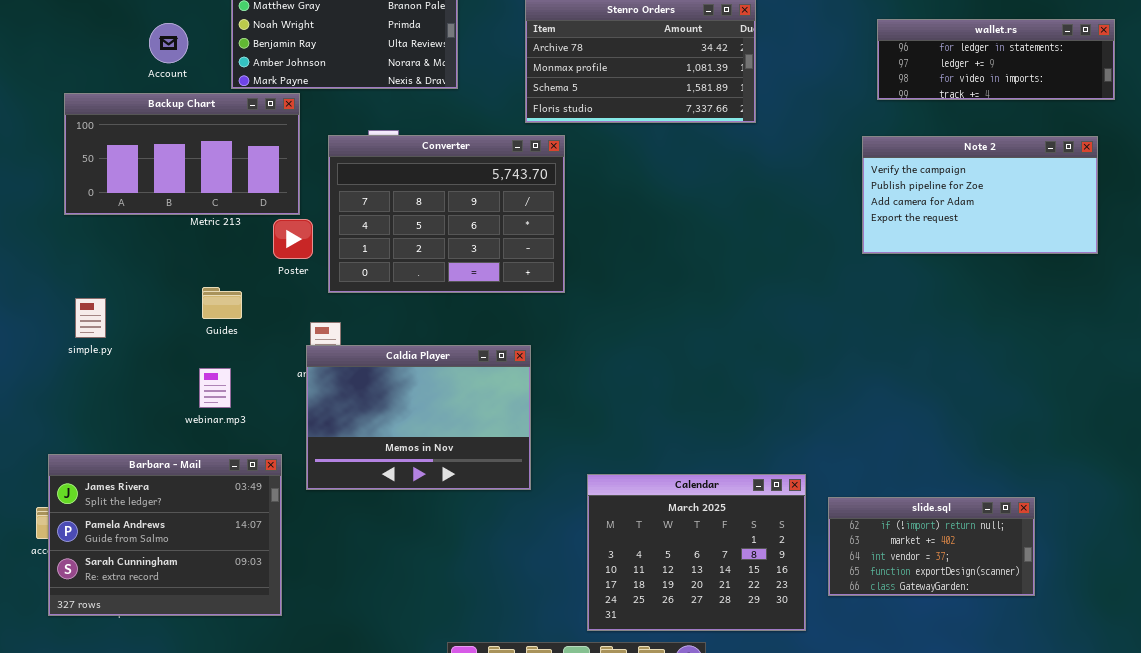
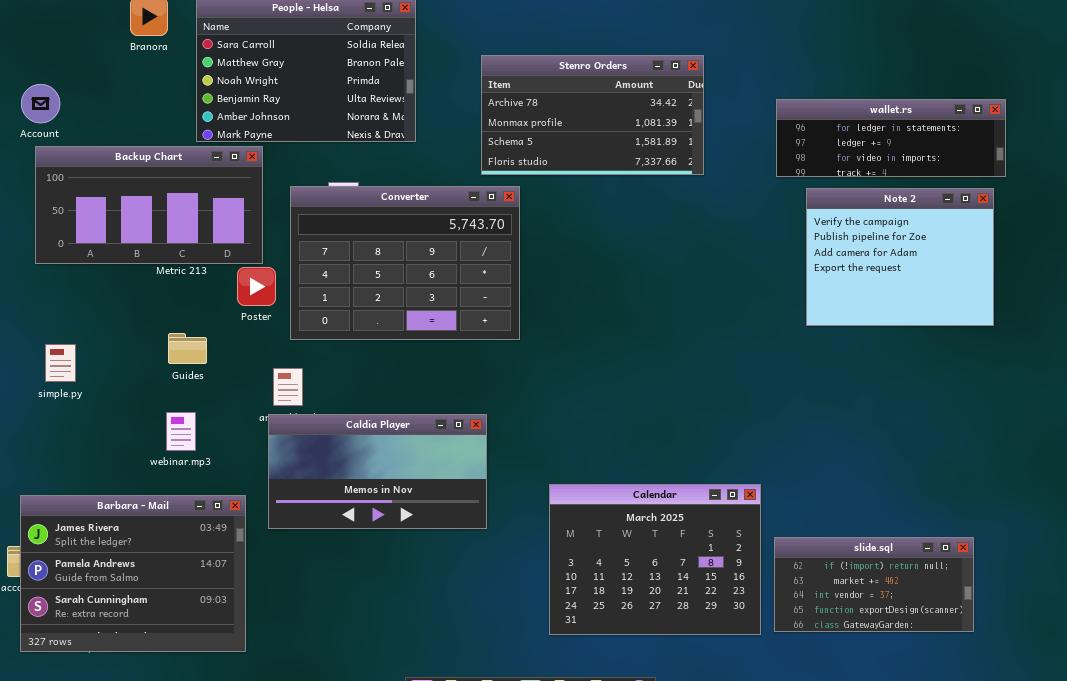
wallet.rs: [877,19,1115,100] -> [776,99,1006,177], moved
Account: [149,23,188,63] -> [21,84,60,123], moved
Note 2: [862,136,1098,254] -> [806,188,994,326], resized
Caldia Player: [306,345,531,490] -> [268,414,487,529], resized
Calendar: [587,474,806,631] -> [549,484,761,635], moved

